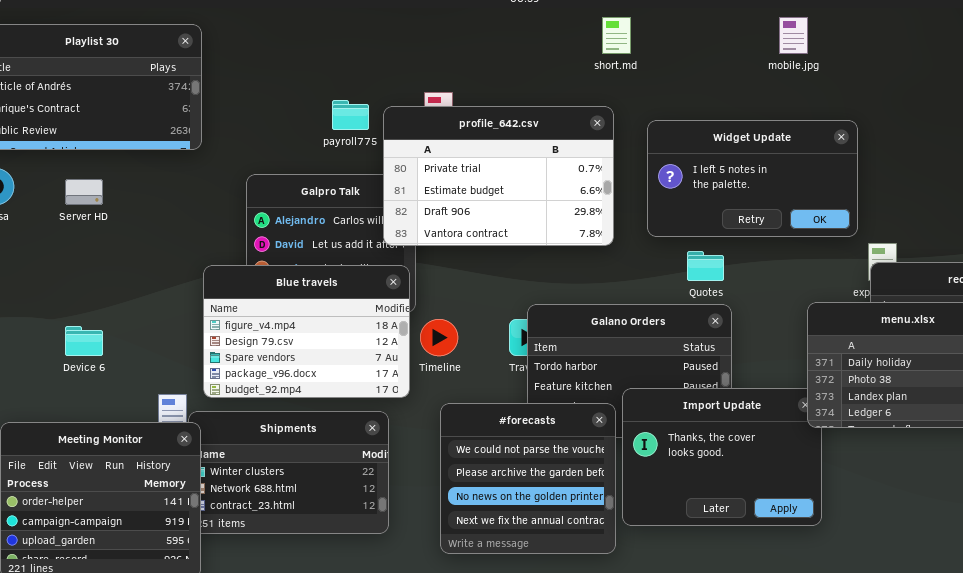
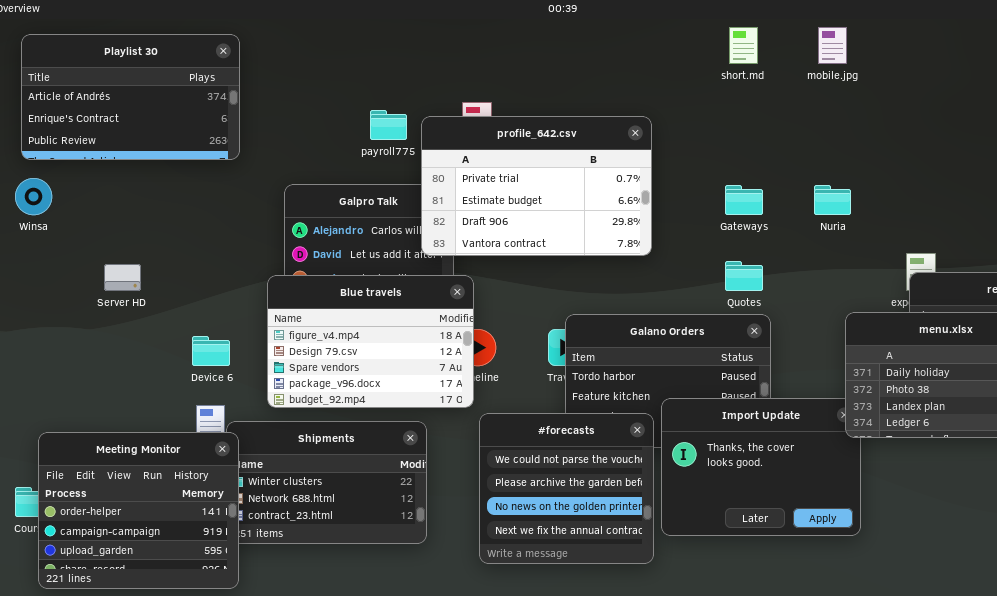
short.md: [602,17,631,54] -> [729,27,758,64], moved
Widget Update: [647,120,858,237] -> none, closed
Server HD: [65,179,103,205] -> [104,264,141,291], moved
Blue travels: [203,265,410,398] -> [267,275,474,408], moved
Device 6: [65,326,103,356] -> [192,336,230,366], moved

